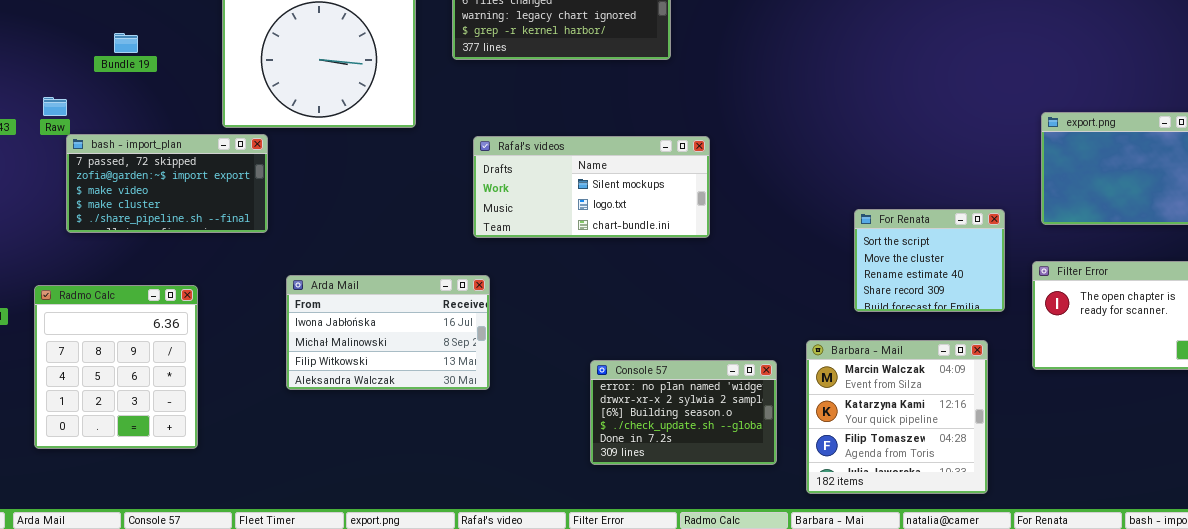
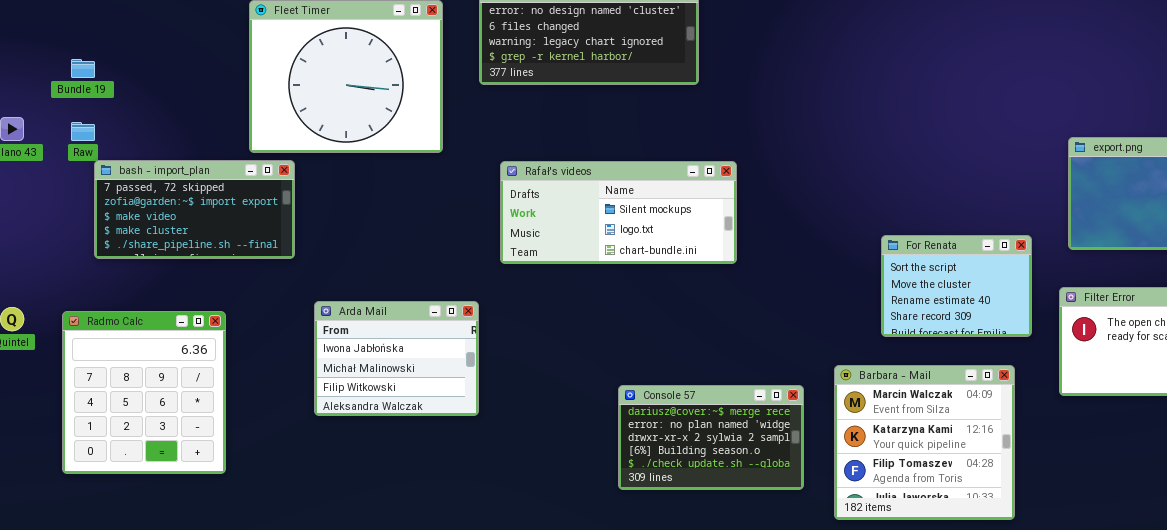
Bundle 19: [114,33,138,53] -> [71,59,95,78], moved
Arda Mail: [286,275,490,390] -> [314,301,479,416], resized
Console 57: [590,360,777,465] -> [618,385,804,490], scrolled up 1 row

